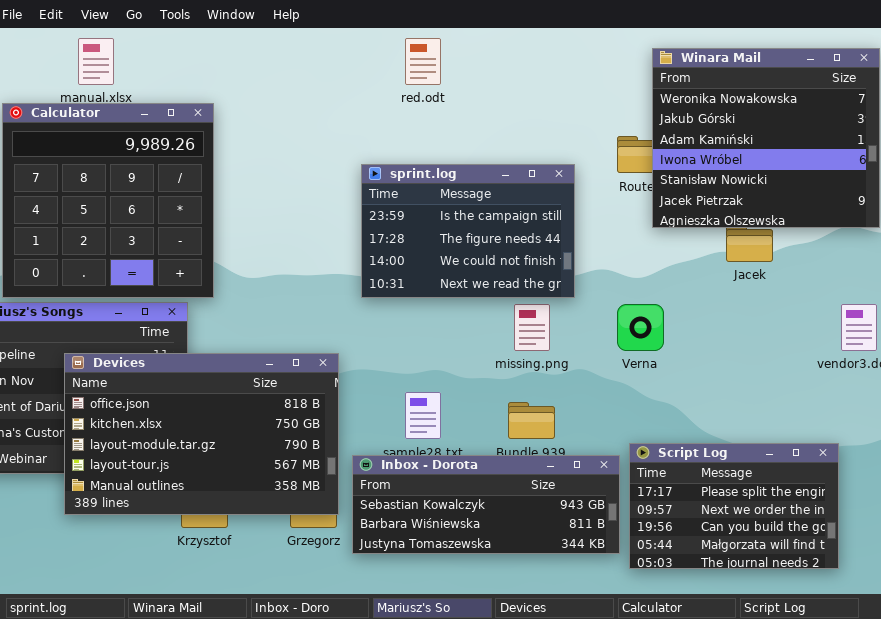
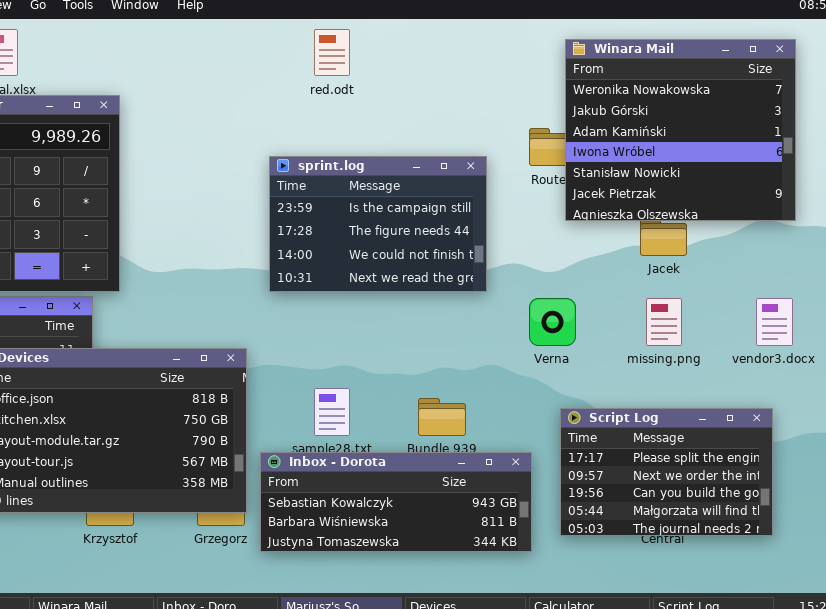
missing.png: [514,304,550,351] -> [646,298,682,346], moved
Script Log: [629,443,839,569] -> [560,408,773,536], moved

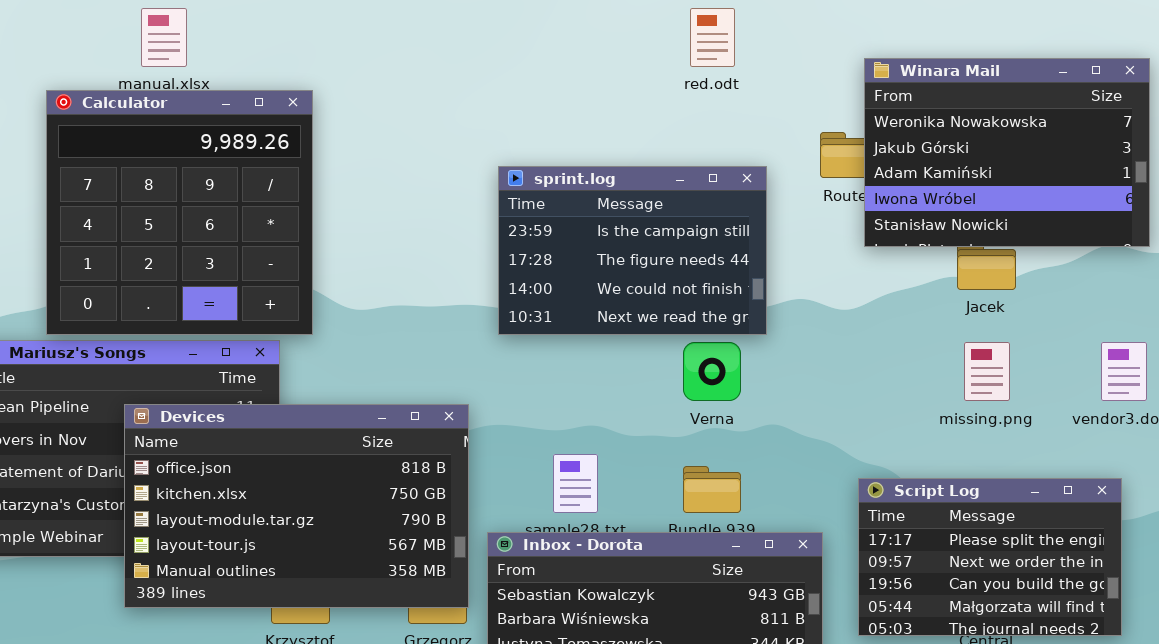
red.odt: [314,29,350,76] -> [690,8,735,67], moved
Winara Mail: [565,39,796,221] -> [864,58,1150,247], resized
Verna: [529,298,576,346] -> [683,342,741,401], moved

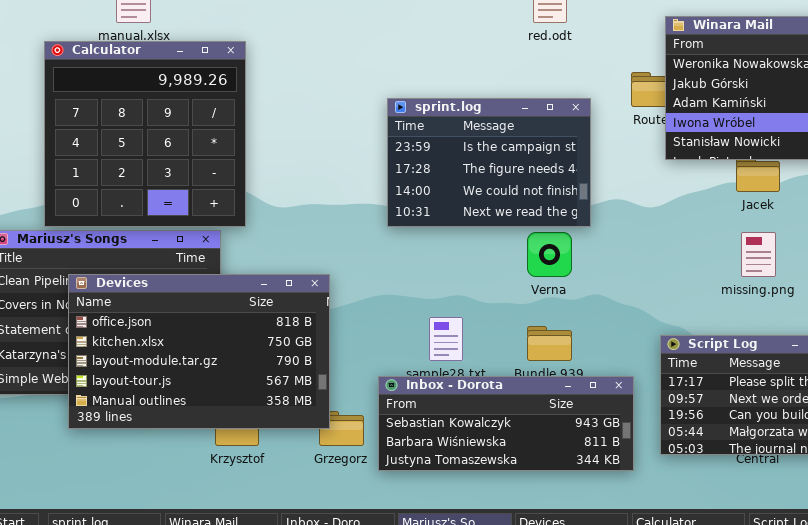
Devices: [124,404,469,608] -> [68,274,330,429], moved

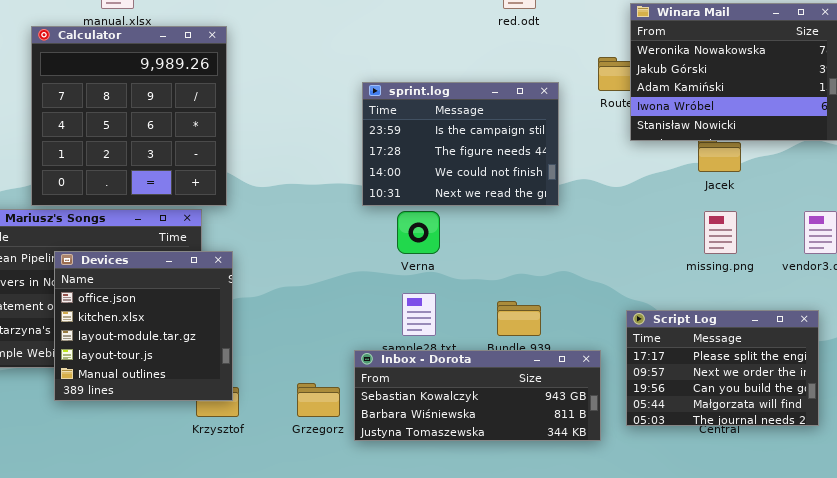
Verna: [527,232,572,277] -> [397,211,440,254], moved
Devices: [68,274,330,429] -> [54,251,233,401], resized

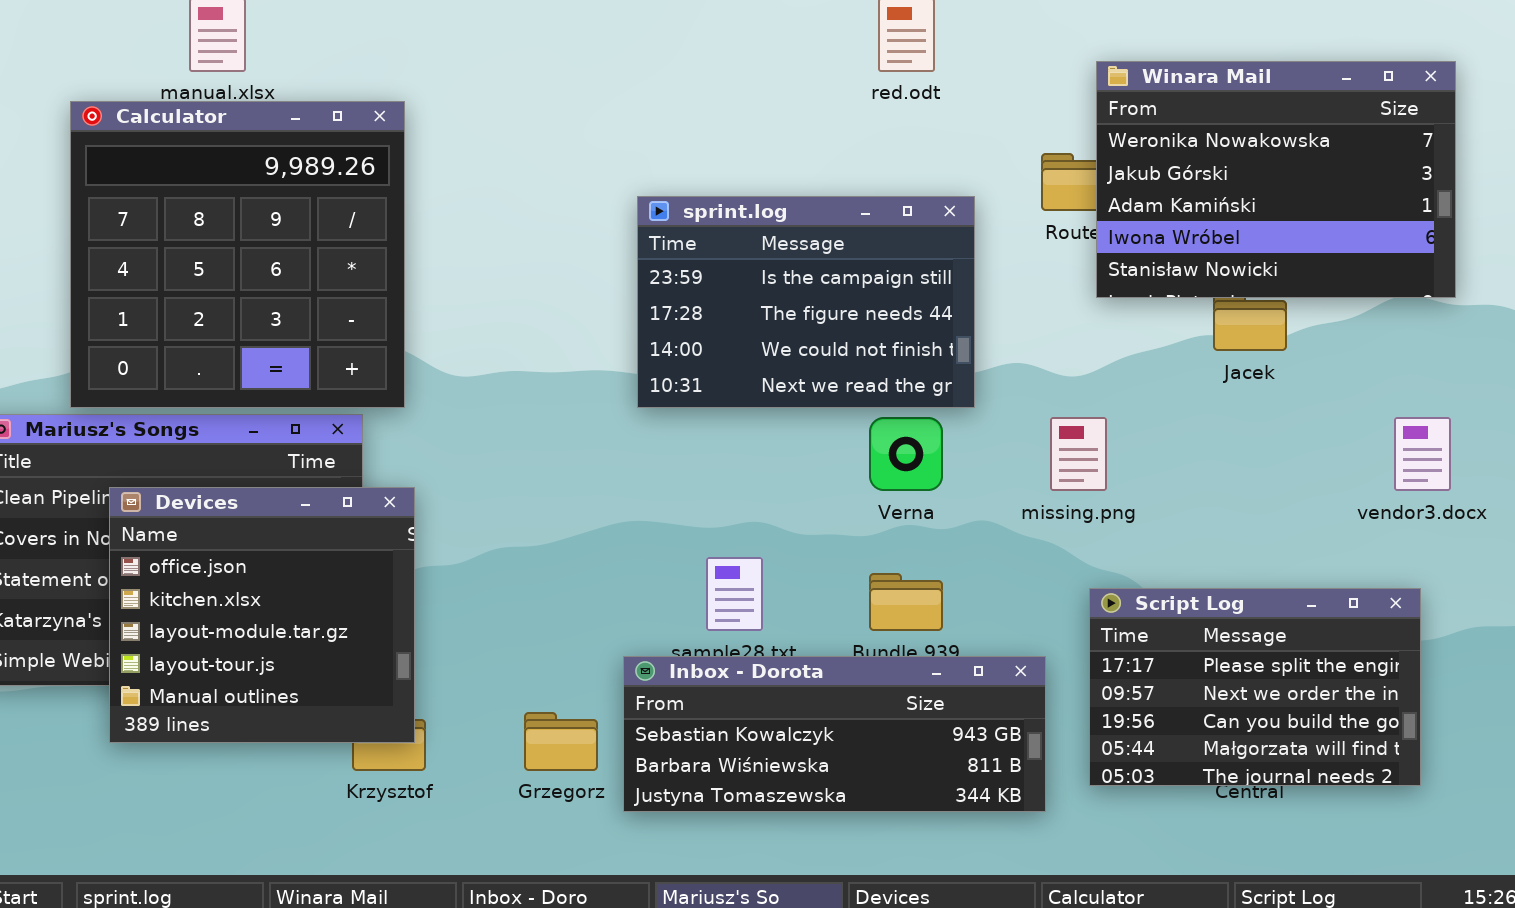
Verna: [397,211,440,254] -> [869,417,943,491], moved
missing.png: [704,211,737,254] -> [1050,417,1107,491], moved

